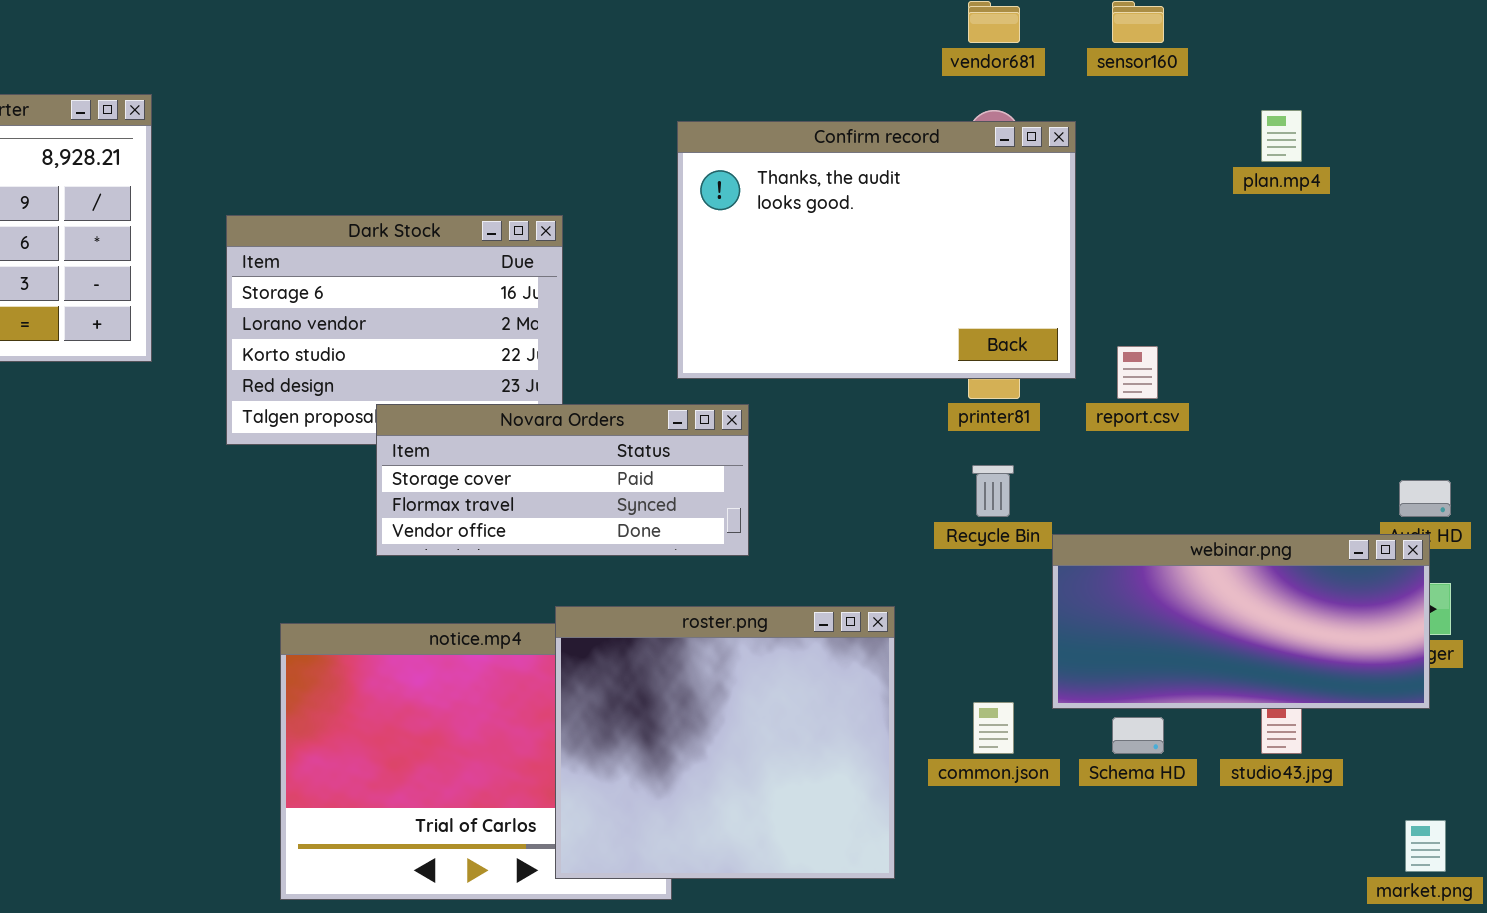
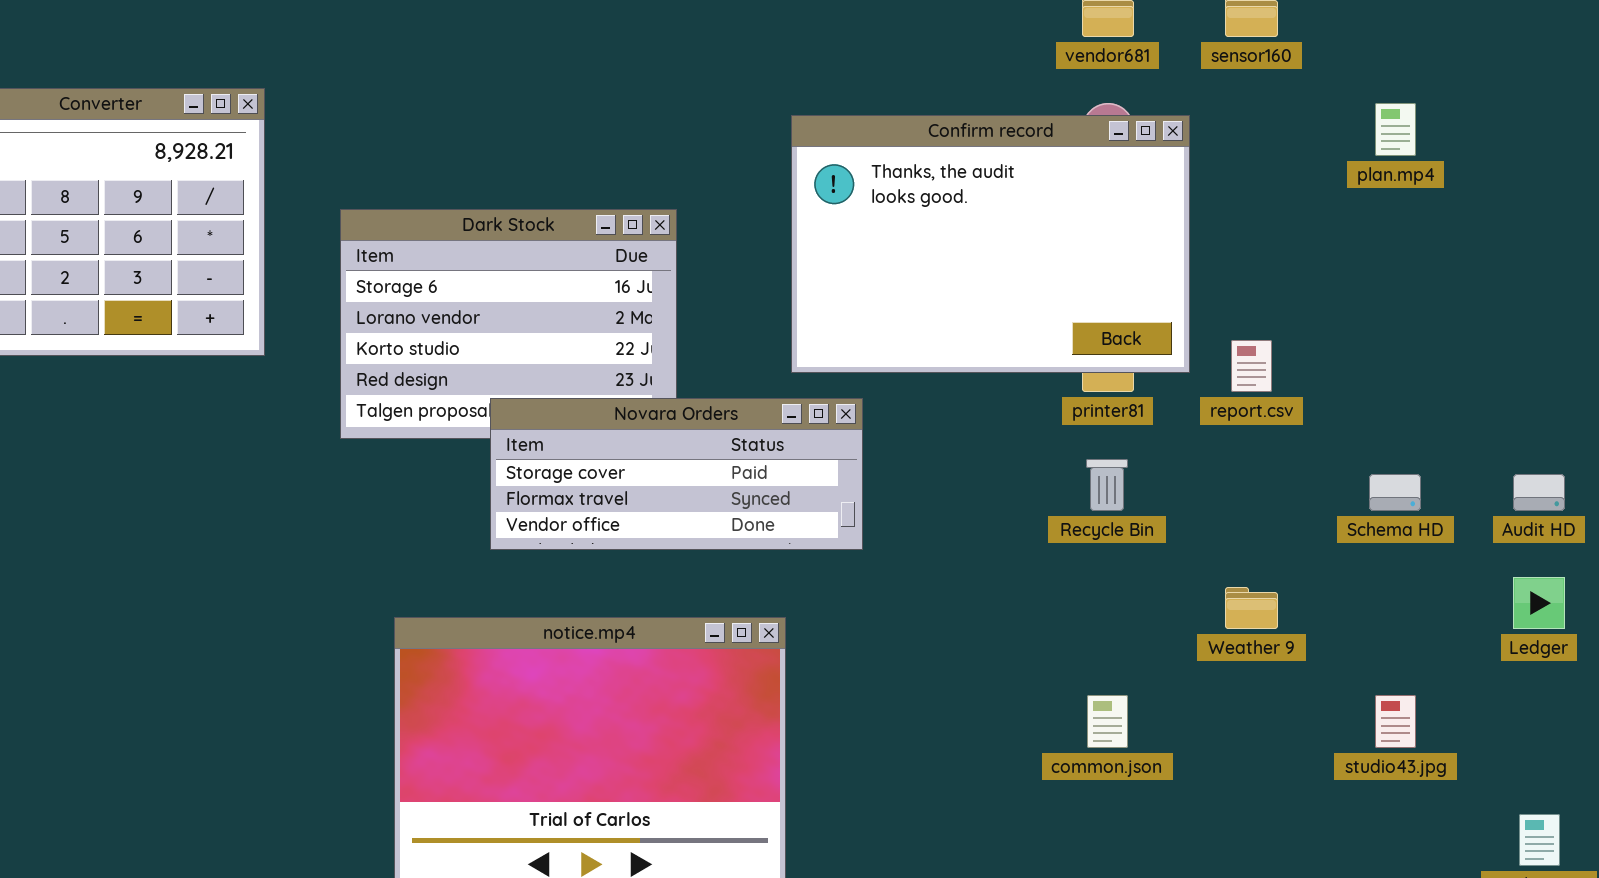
webinar.png: [1052,534,1430,709] -> none, closed
roster.png: [555,606,895,879] -> none, closed
Schema HD: [1112,717,1164,754] -> [1369,474,1421,511], moved

